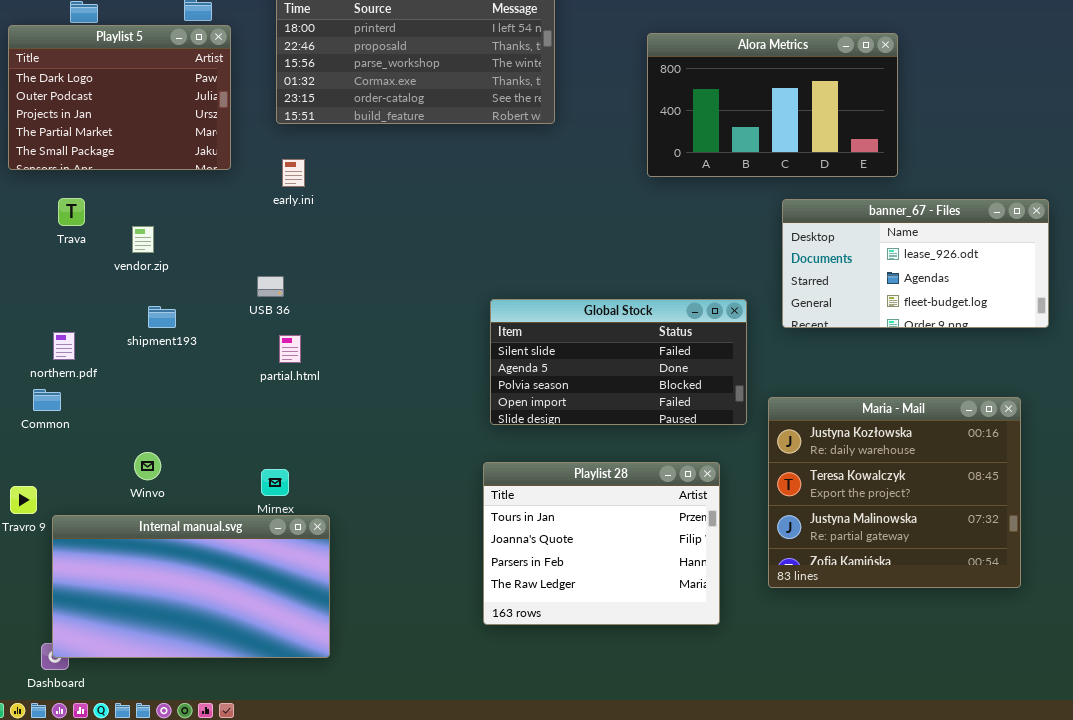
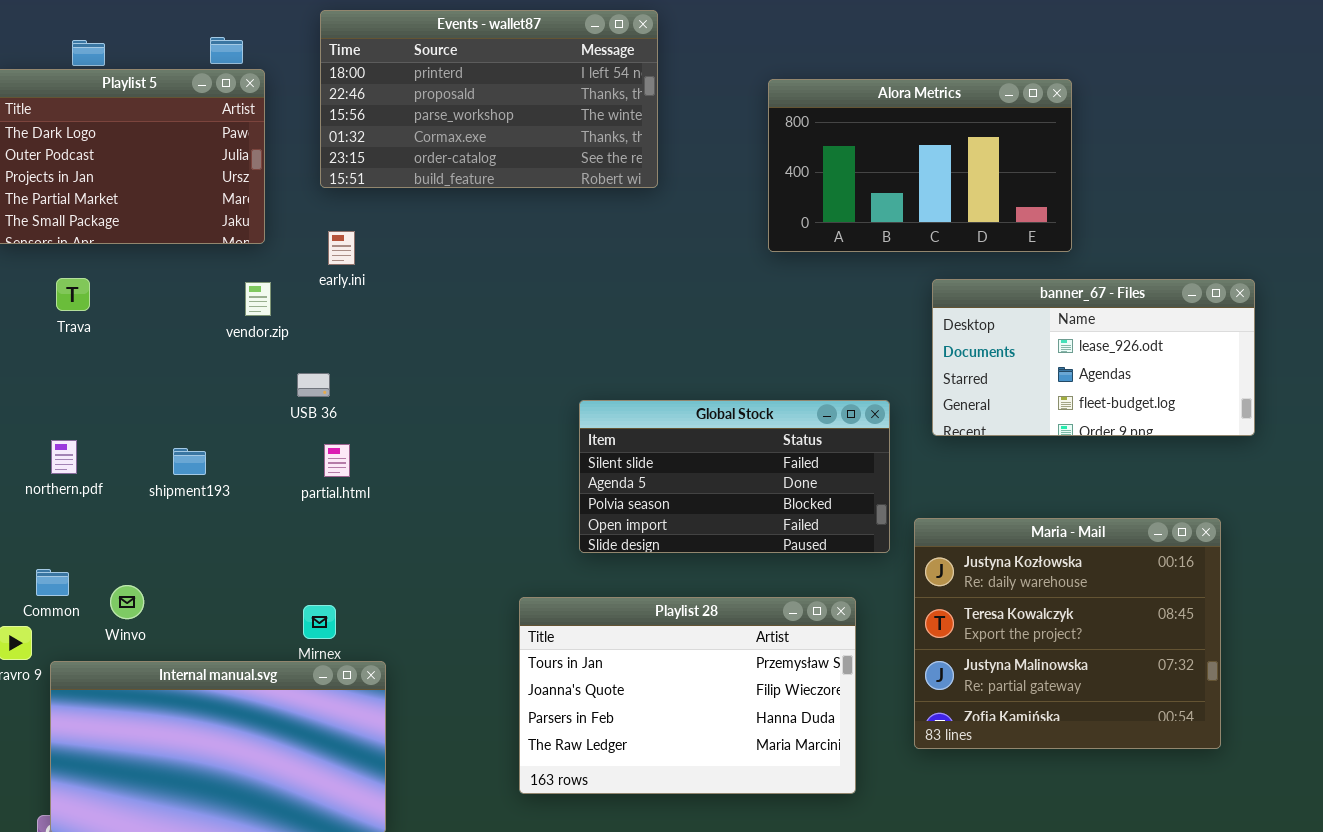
vendor.zip: [132,226,154,253] -> [245,282,271,316], moved
shipment193: [148,306,176,328] -> [173,448,206,475], moved
Common: [33,389,61,411] -> [36,569,69,596], moved
Winvo: [134,452,161,480] -> [110,585,144,619], moved
Playlist 28: [483,462,720,625] -> [519,597,856,794], resized

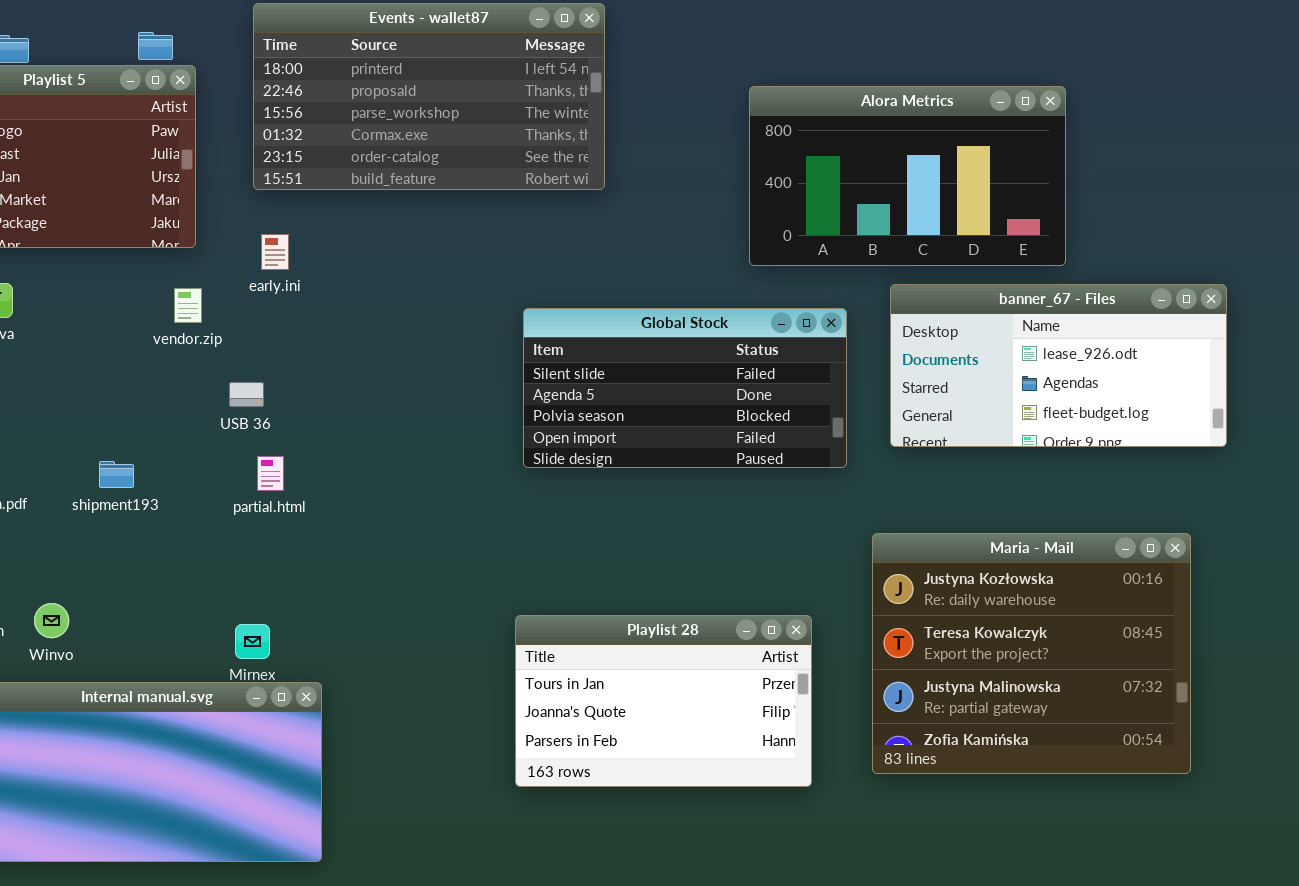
Alora Metrics: [768,79,1072,252] -> [749,86,1066,266], moved
Global Stock: [579,400,890,553] -> [523,308,847,468], moved
Playlist 28: [519,597,856,794] -> [515,615,812,787], resized

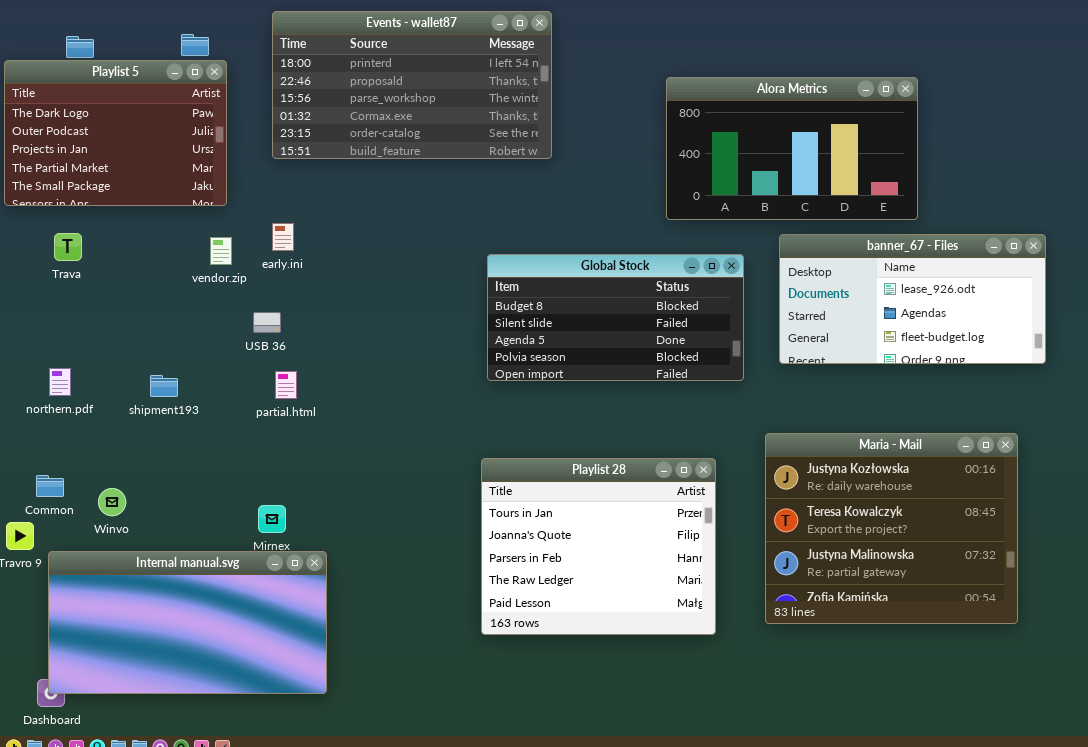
early.ini: [261,234,289,270] -> [272,223,294,251], moved
Global Stock: [523,308,847,468] -> [487,254,744,381], scrolled up 1 row
Playlist 28: [515,615,812,787] -> [481,458,716,635], resized

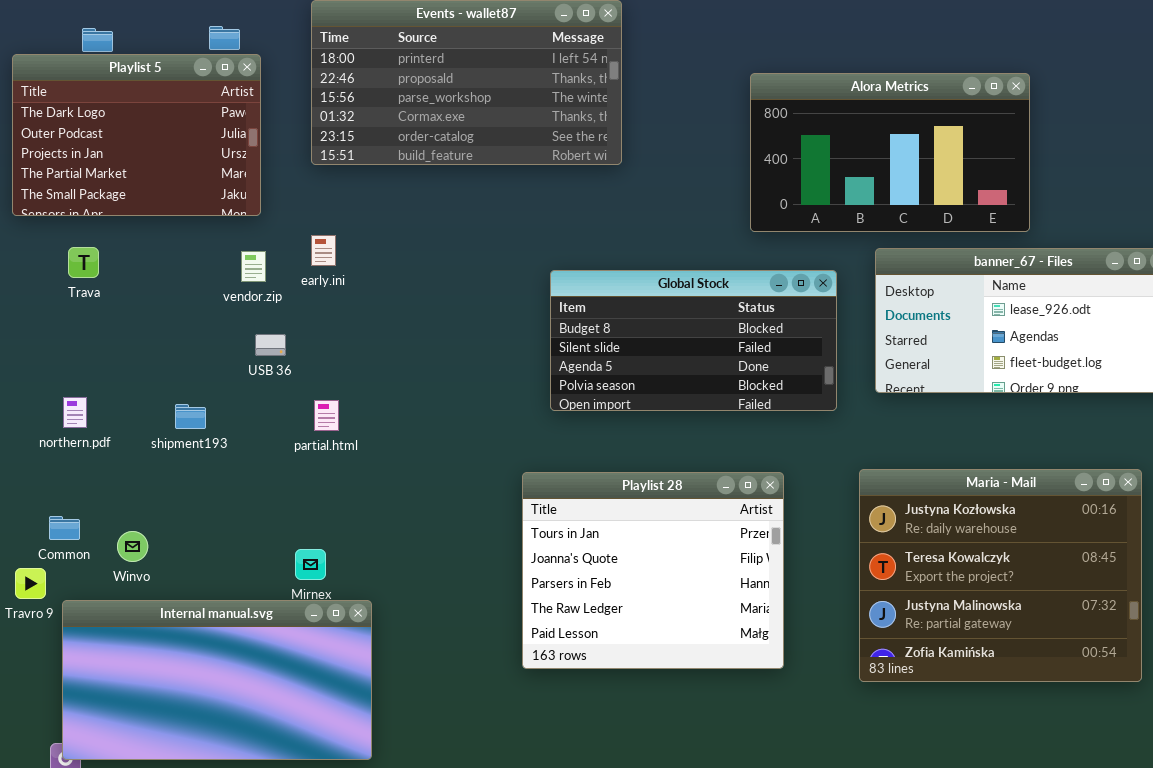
USB 36: [253,312,281,333] -> [255,334,286,356], moved
Playlist 28: [481,458,716,635] -> [522,472,784,669], moved

